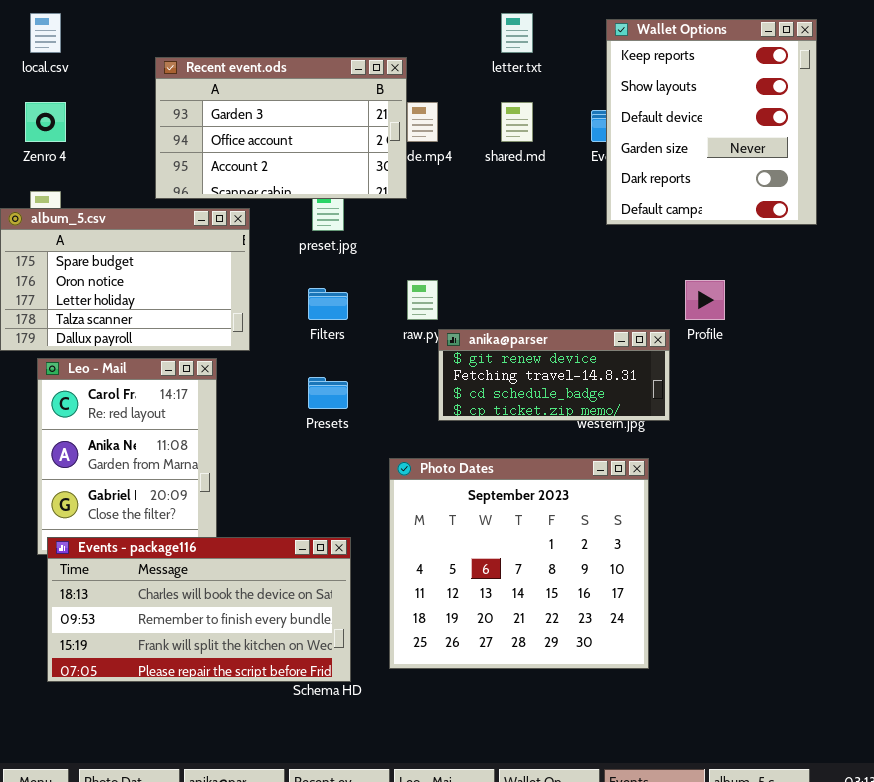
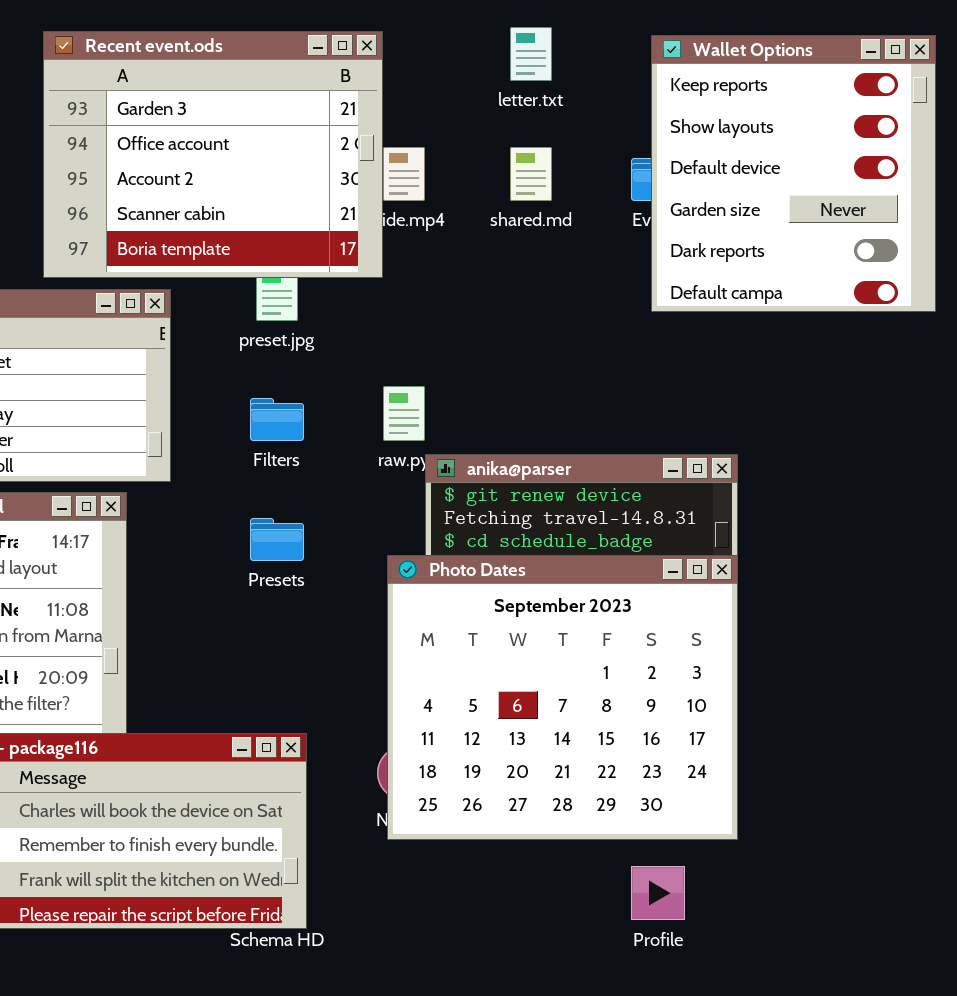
Recent event.ods: [155,57,407,199] -> [43,31,383,278], resized
Profile: [685,280,725,320] -> [631,866,685,920], moved
Photo Dates: [389,458,649,669] -> [387,555,738,840], moved

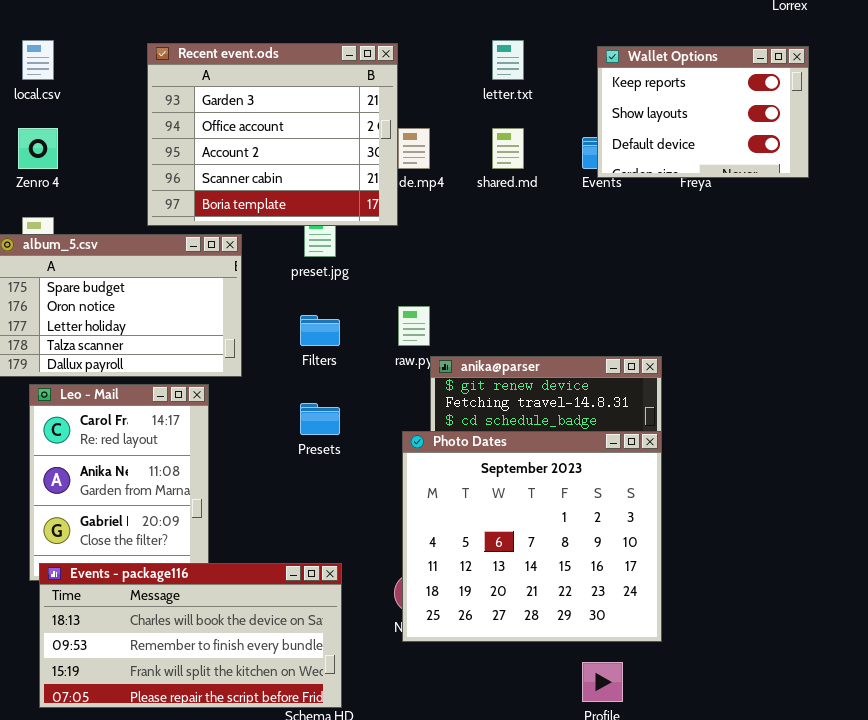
Wallet Options: [651,35,936,312] -> [597,46,809,178], resized

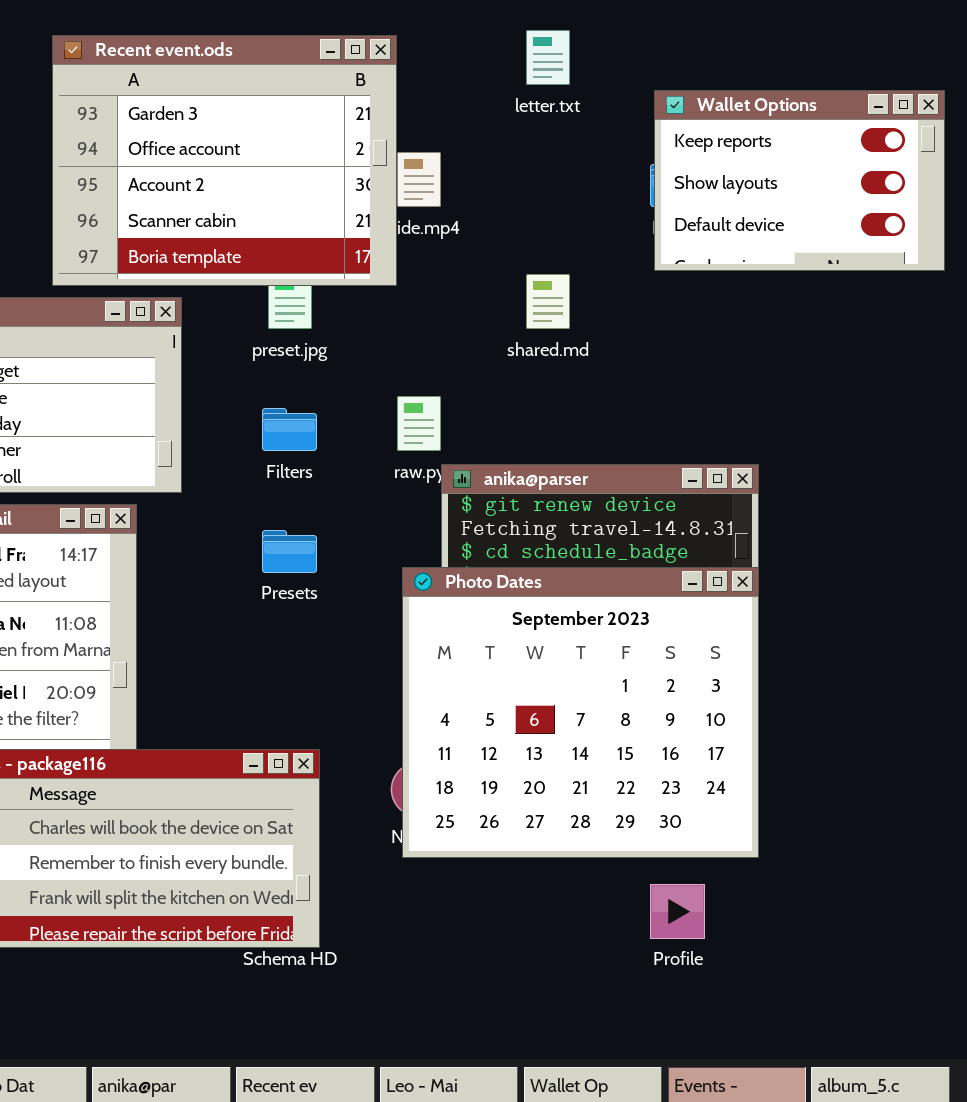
Wallet Options: [597,46,809,178] -> [654,90,945,271], moved
shared.md: [492,128,524,169] -> [526,274,570,329], moved

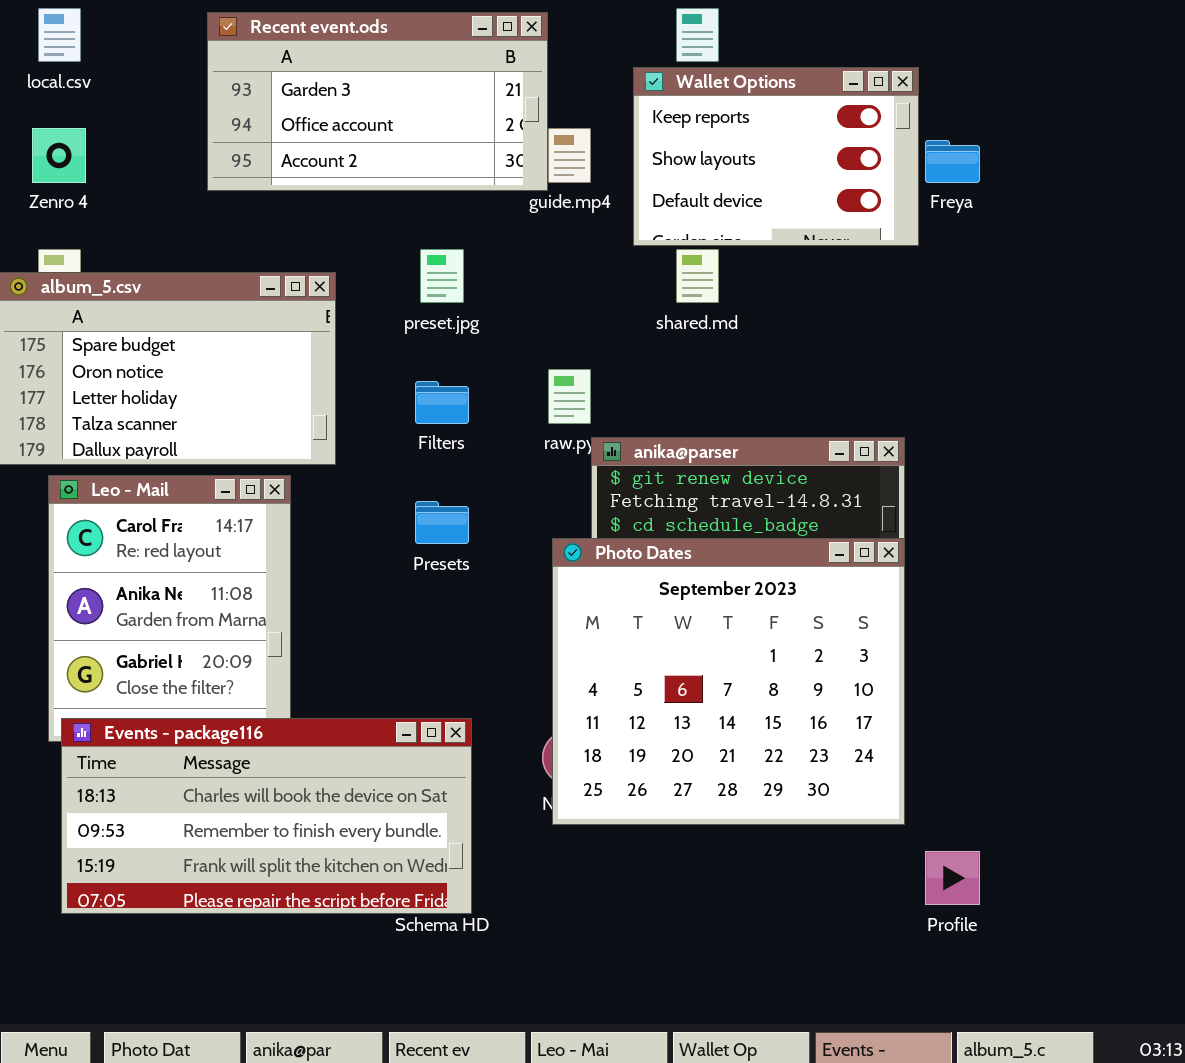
Recent event.ods: [52,35,397,286] -> [207,12,548,191], resized
Wallet Options: [654,90,945,271] -> [633,67,919,246], moved
Profile: [650,884,705,939] -> [925,851,980,905], moved

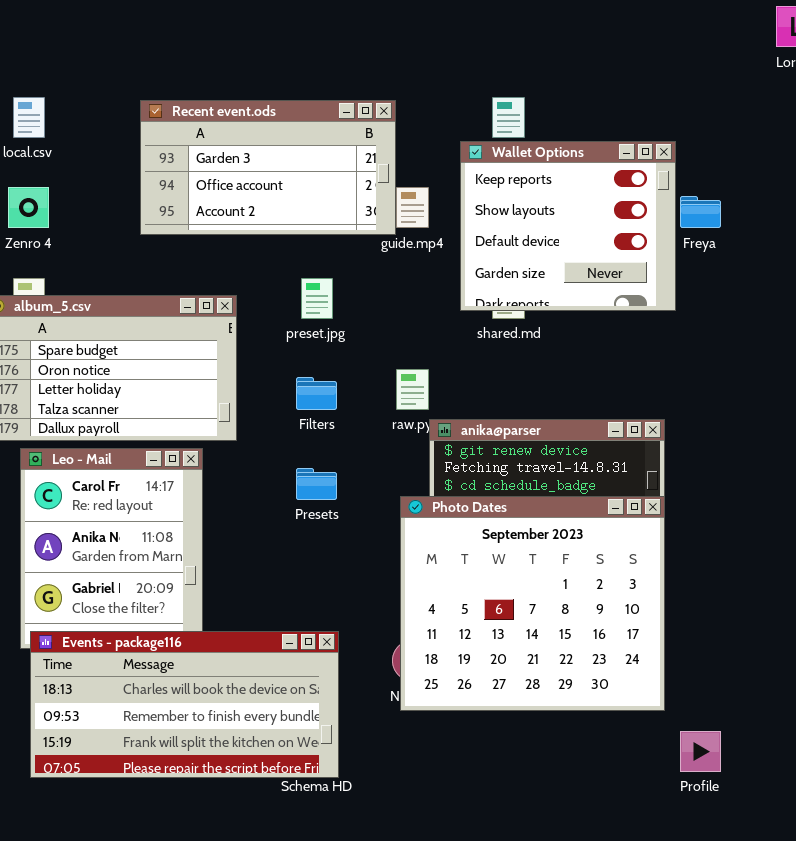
Wallet Options: [633,67,919,246] -> [460,141,676,311], resized

